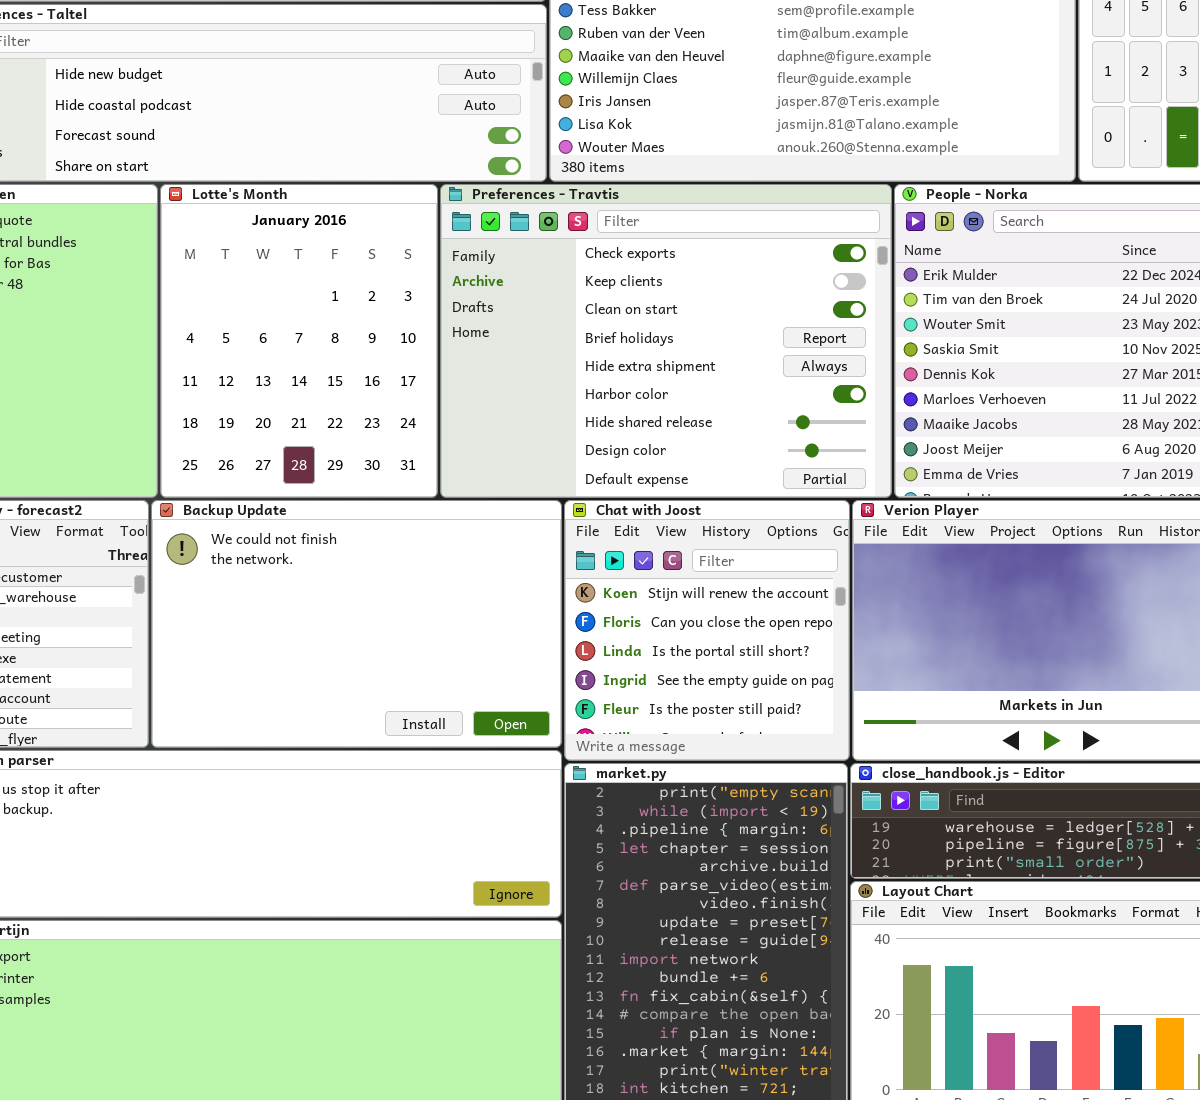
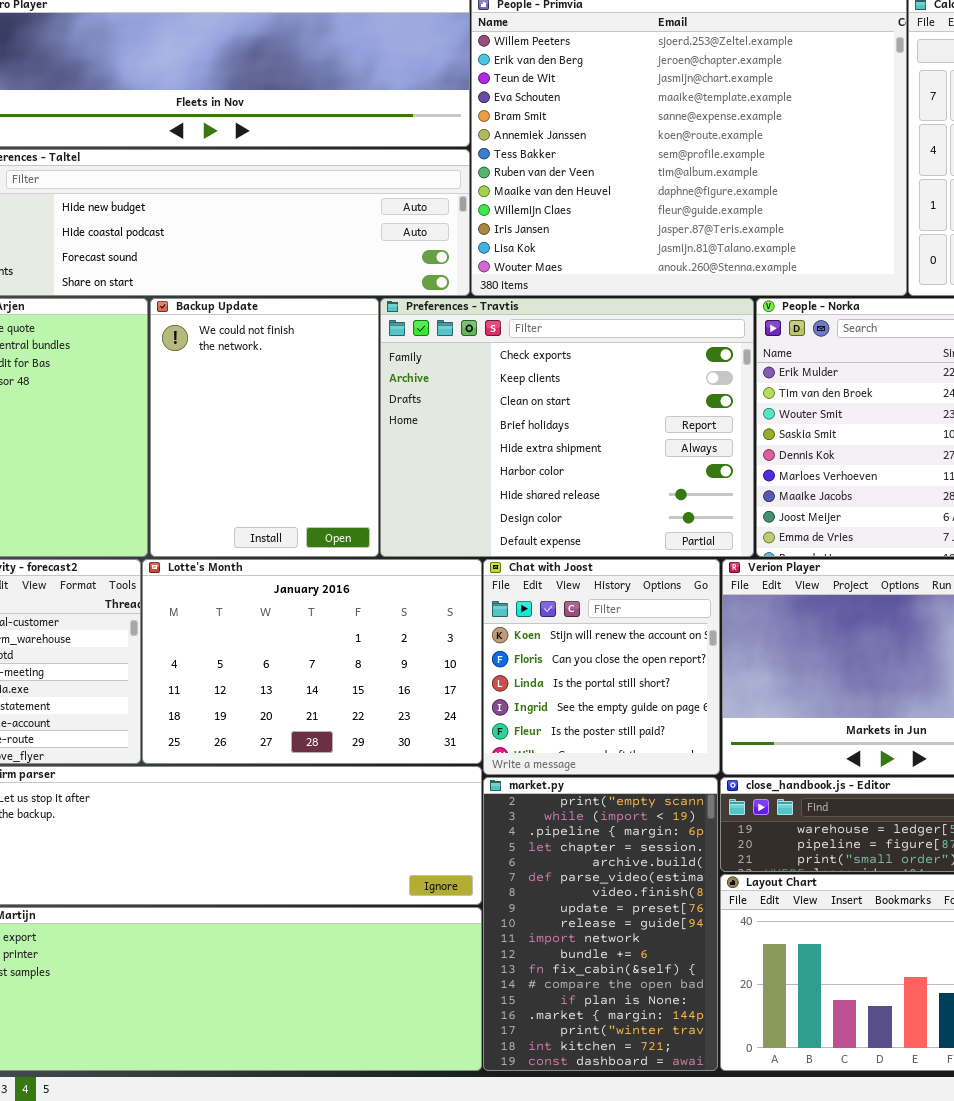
Lotte's Month: [160,184,438,498] -> [142,559,482,764], moved, resized
Backup Update: [151,500,562,748] -> [150,298,379,557], moved, resized

